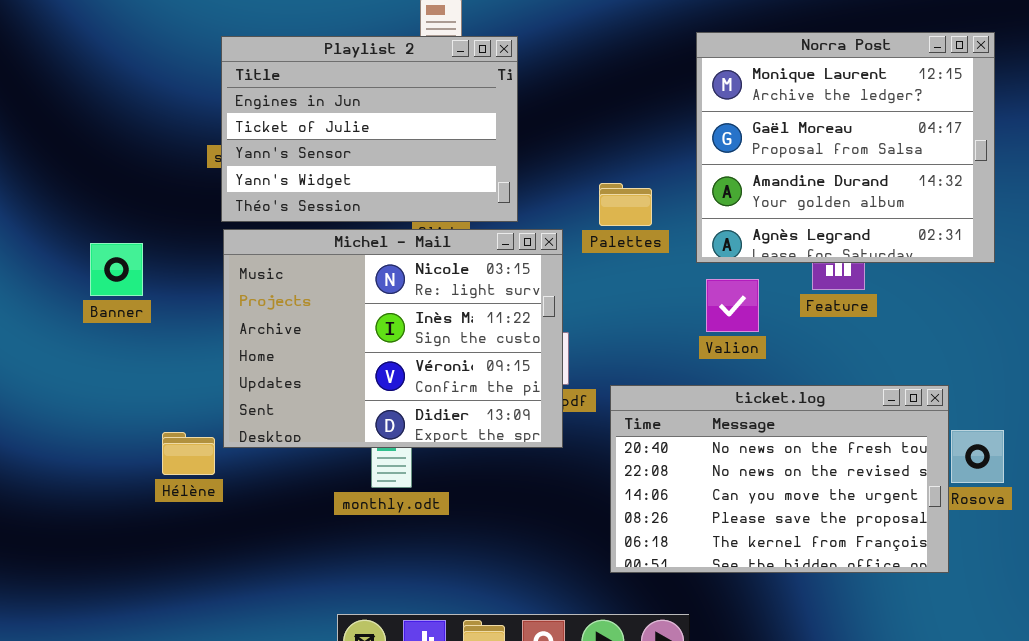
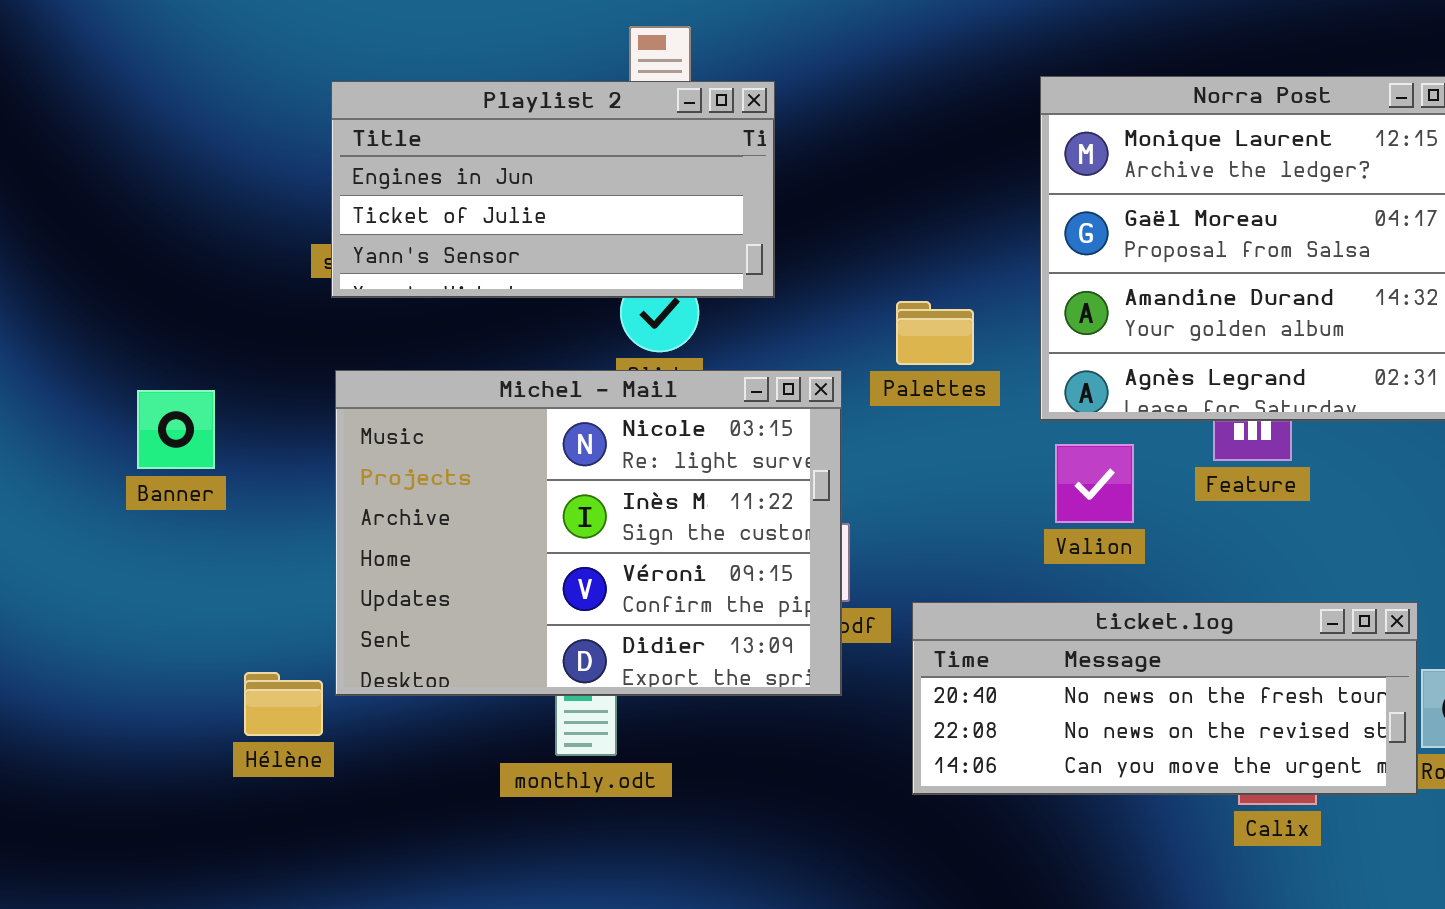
Playlist 2: [221,36,518,222] -> [331,81,775,298], resized
ticket.log: [610,385,949,573] -> [912,602,1418,795], resized

